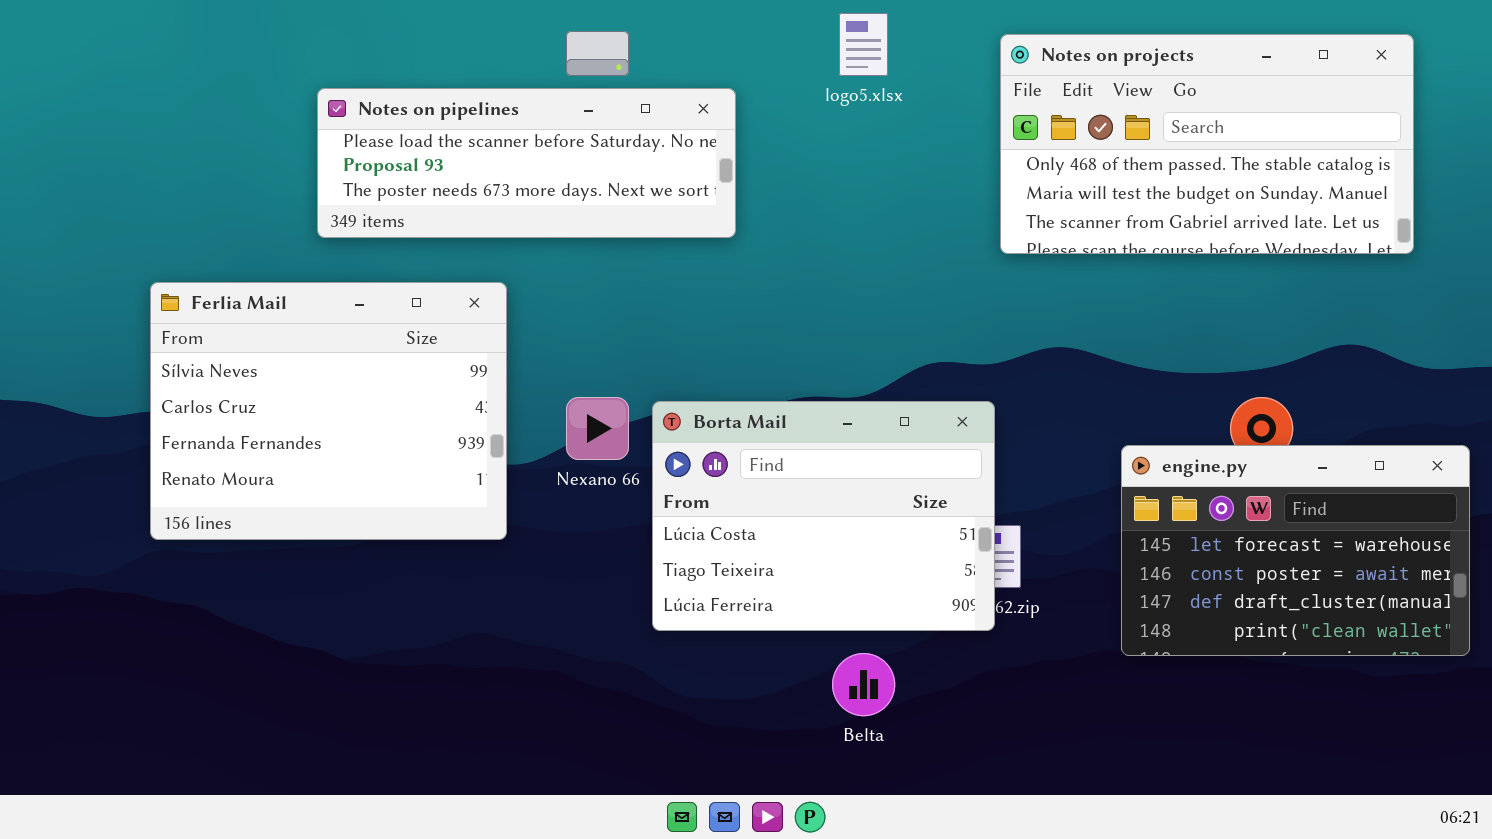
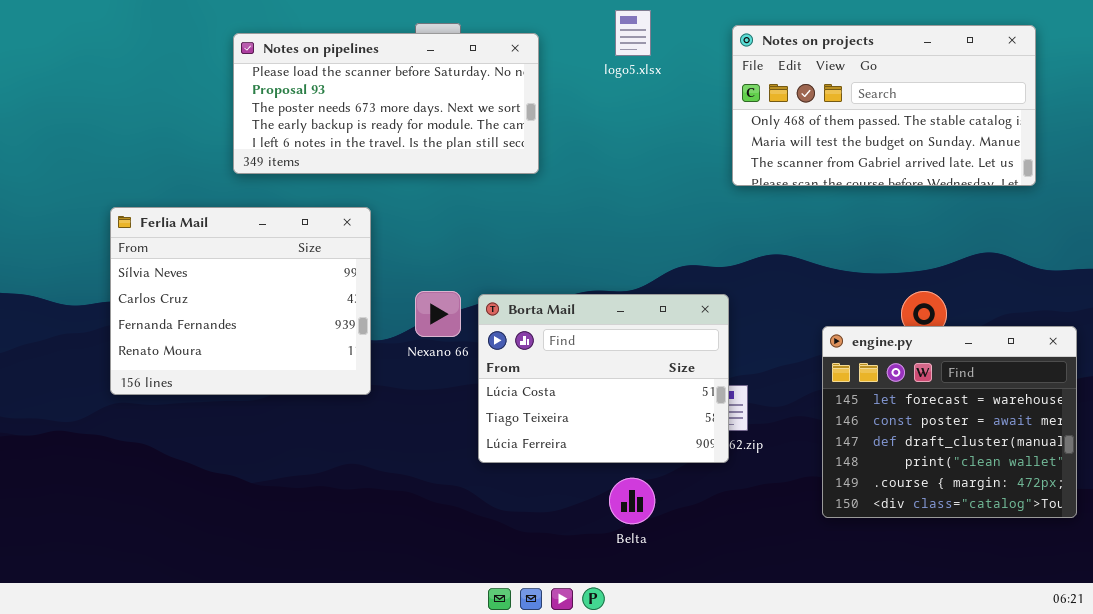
Notes on pipelines: [317,88,736,238] -> [233,33,539,174], resized
engine.py: [1121,445,1470,656] -> [822,326,1077,518], resized

